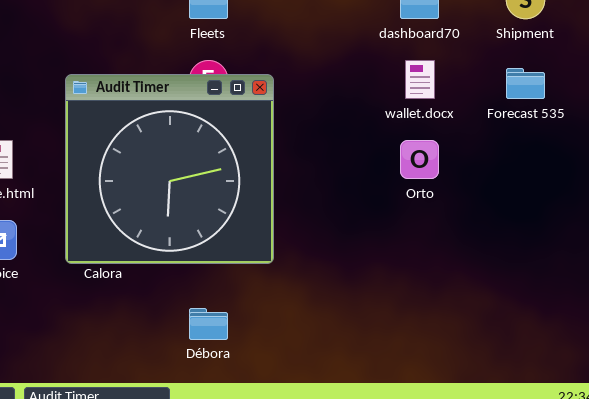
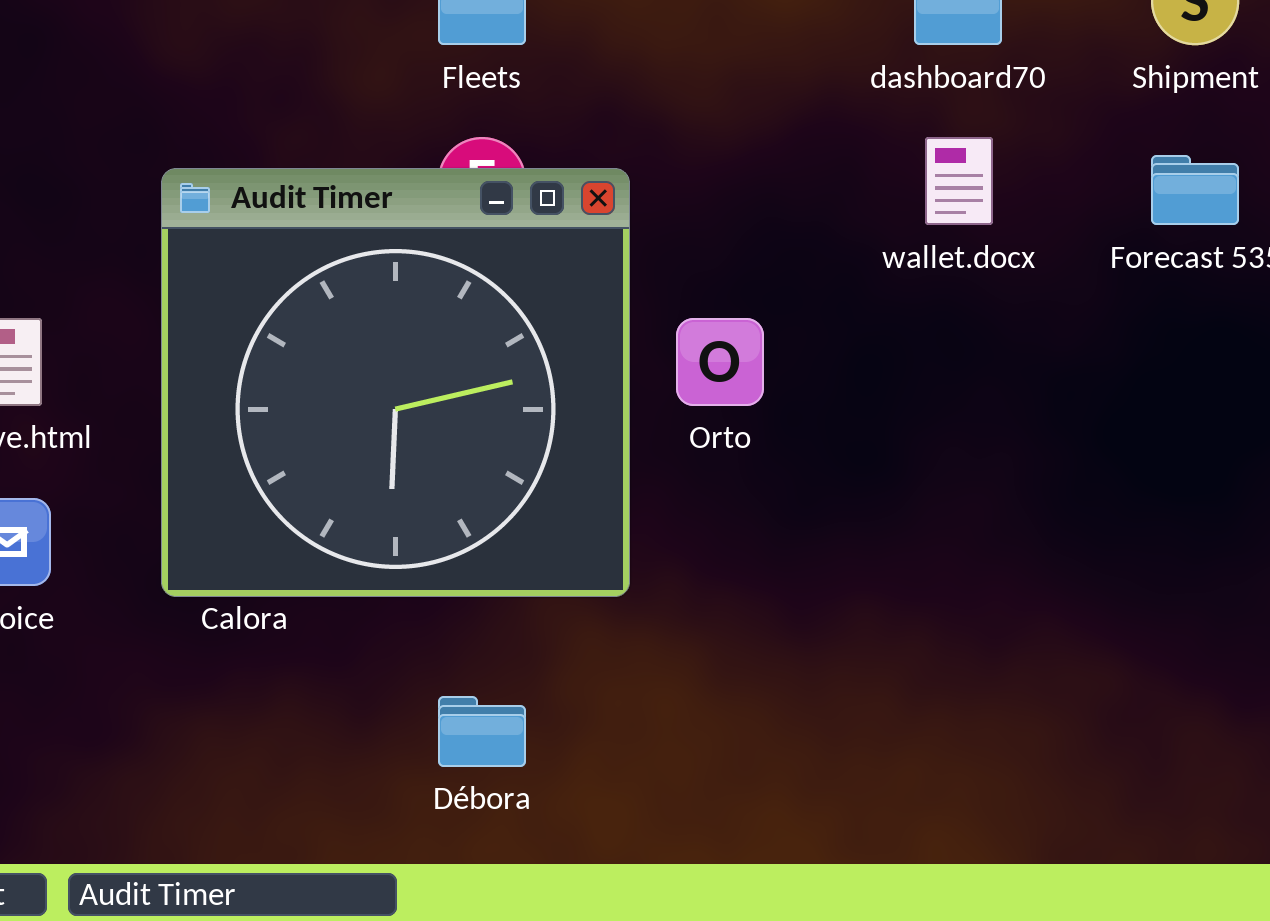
Orto: [400,140,439,179] -> [676,318,764,406], moved

